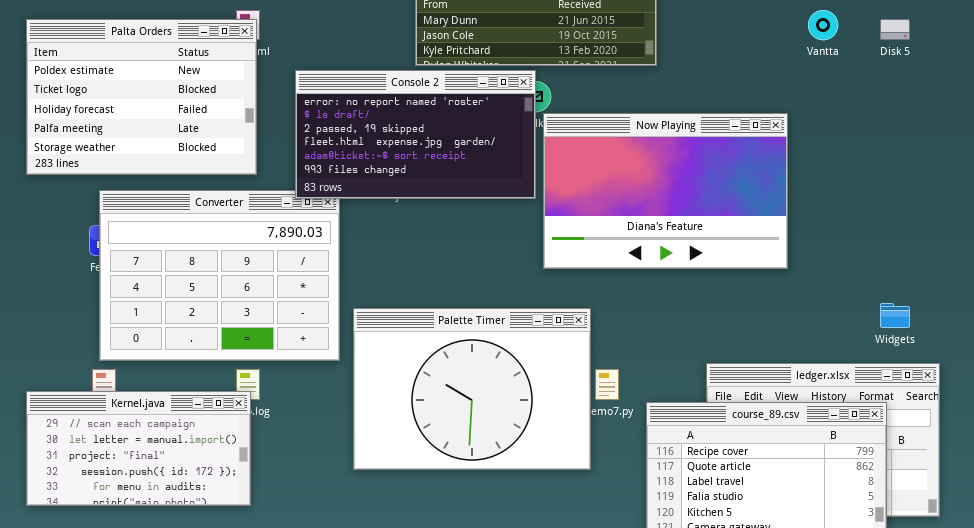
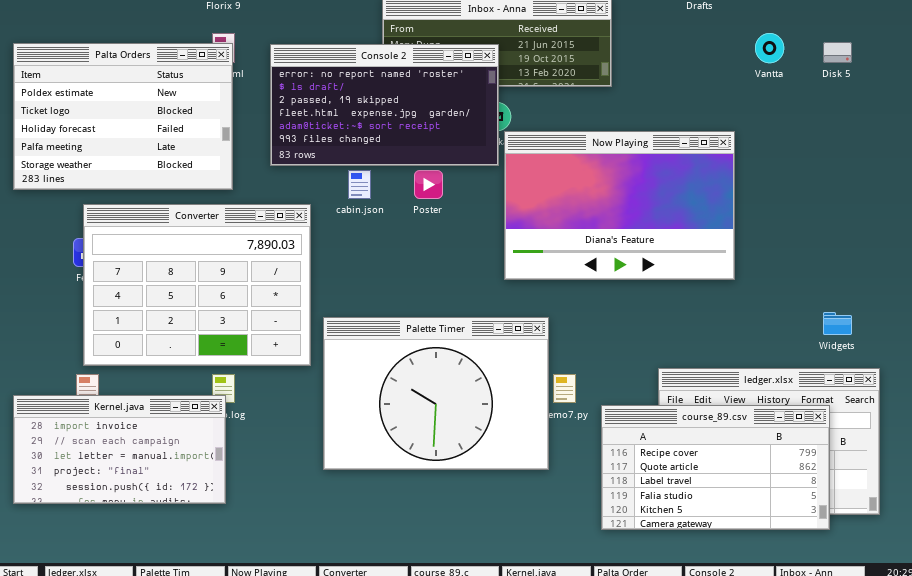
Console 2: [295,70,536,199] -> [270,44,499,166], moved
Kernel.java: [26,391,251,506] -> [13,395,226,504], scrolled up 1 row

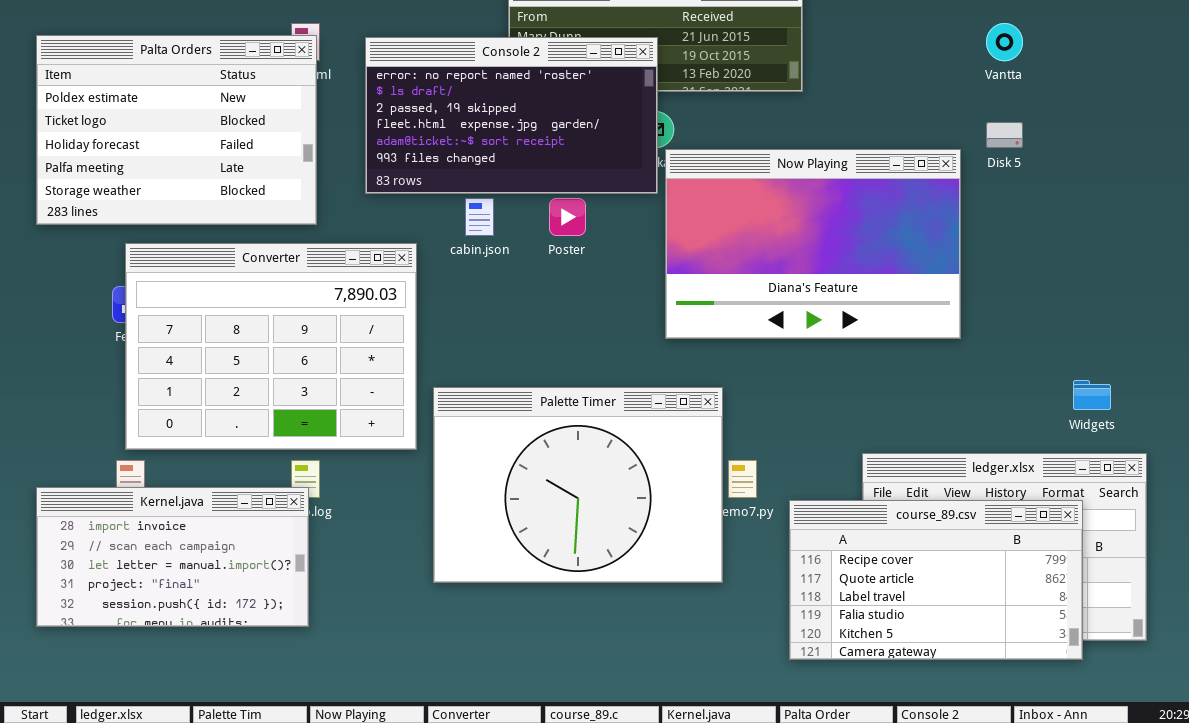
Disk 5: [823,42,852,63] -> [986,122,1023,148], moved

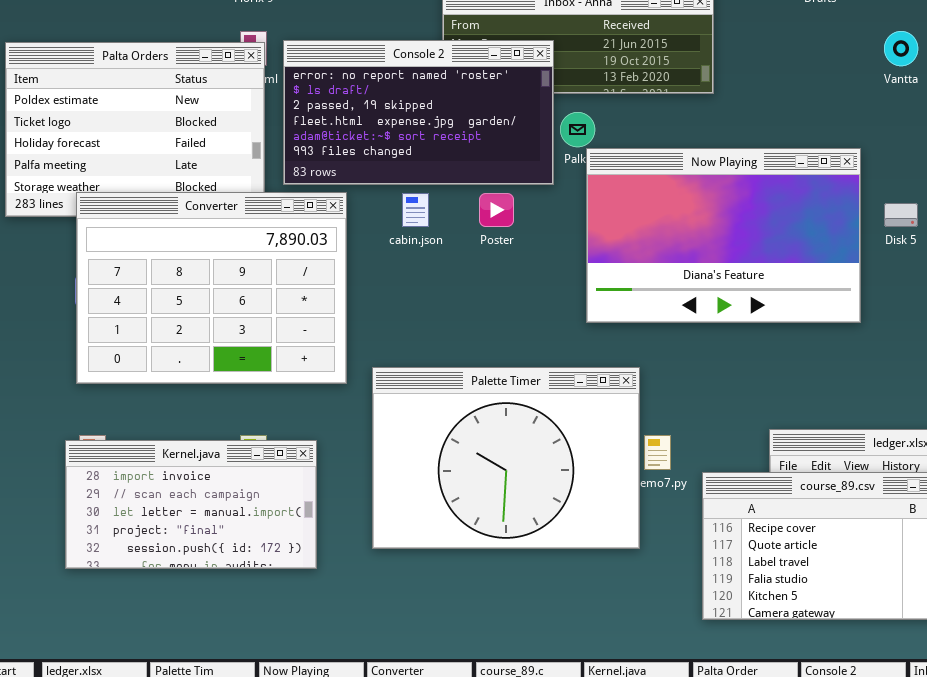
Console 2: [365,37,658,194] -> [283,40,554,185], moved
Disk 5: [986,122,1023,148] -> [884,203,918,227], moved
Converter: [125,243,417,450] -> [76,192,347,384], moved
Kernel.java: [36,487,309,627] -> [65,440,317,569], moved

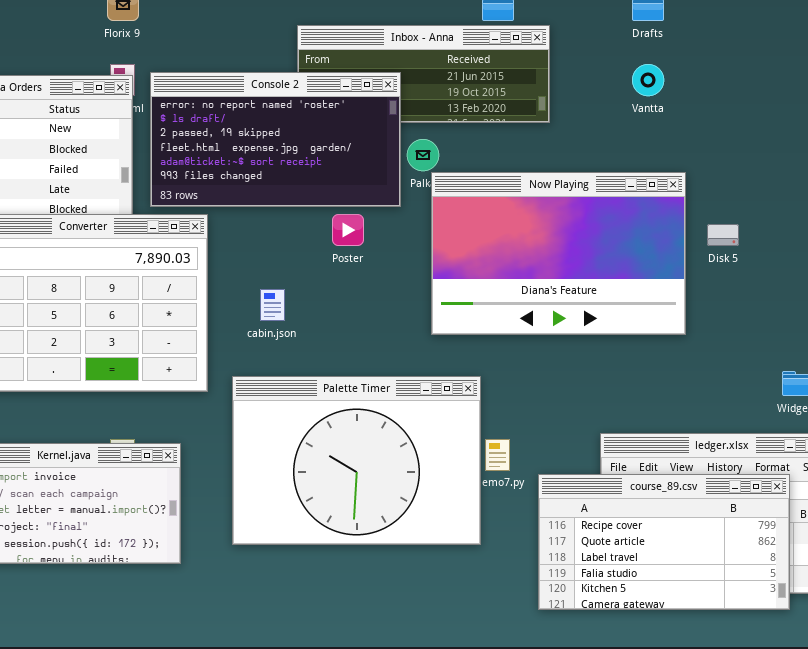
Vantta: [884,31,918,66] -> [632,64,664,96], moved
cabin.json: [402,193,429,227] -> [260,289,285,321], moved

